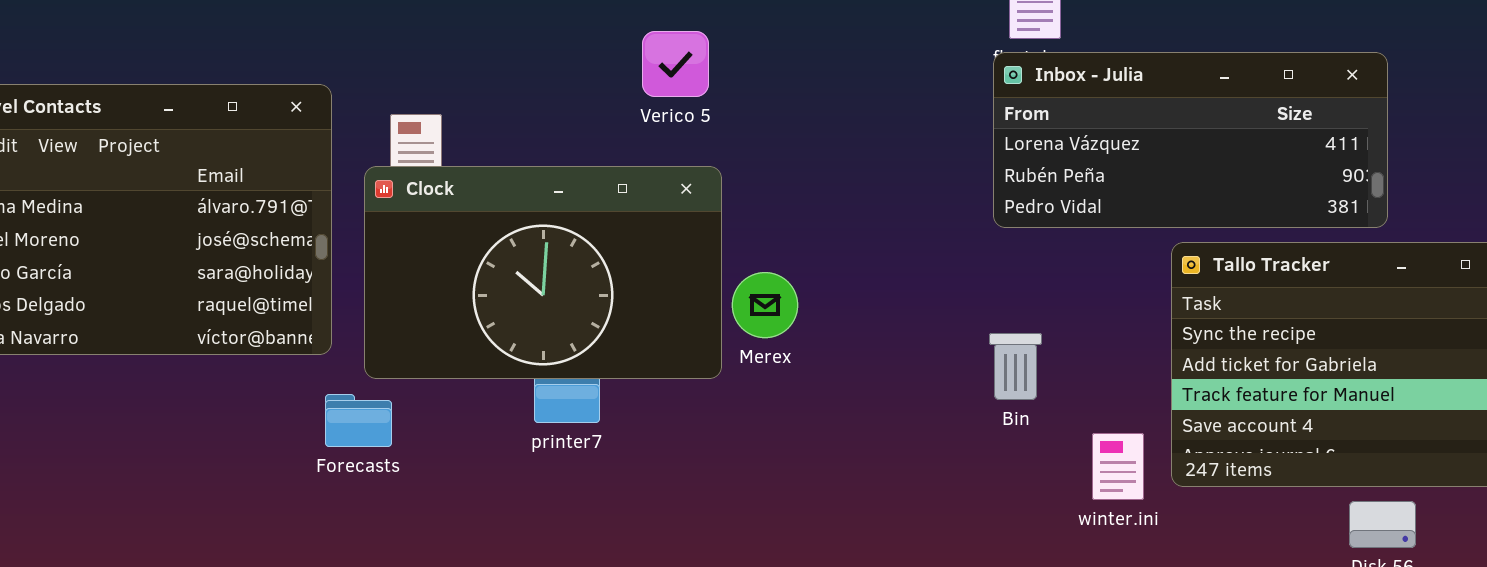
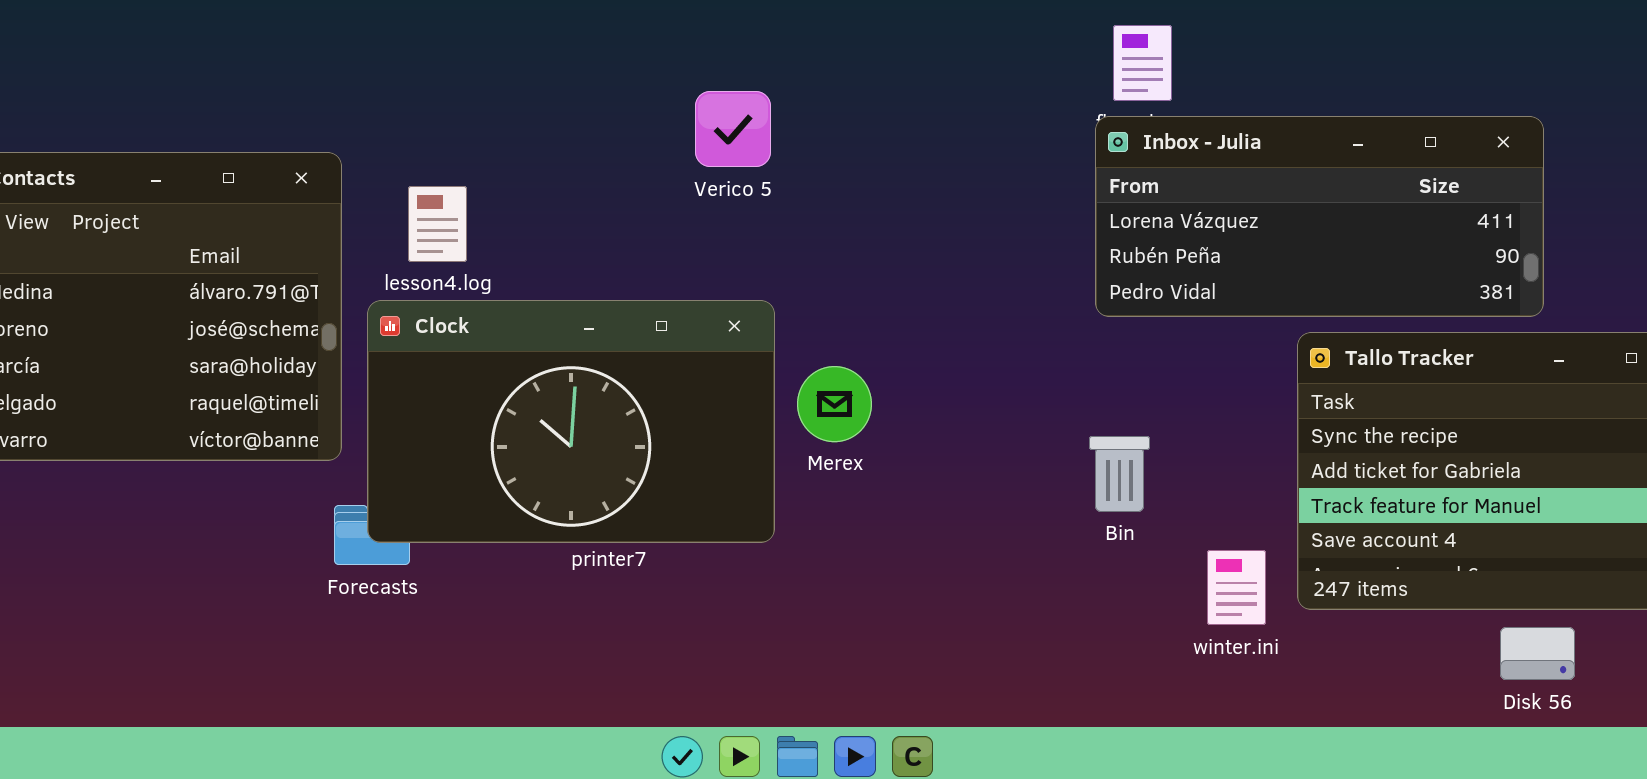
Clock: [364,166,722,379] -> [367,300,775,543], moved

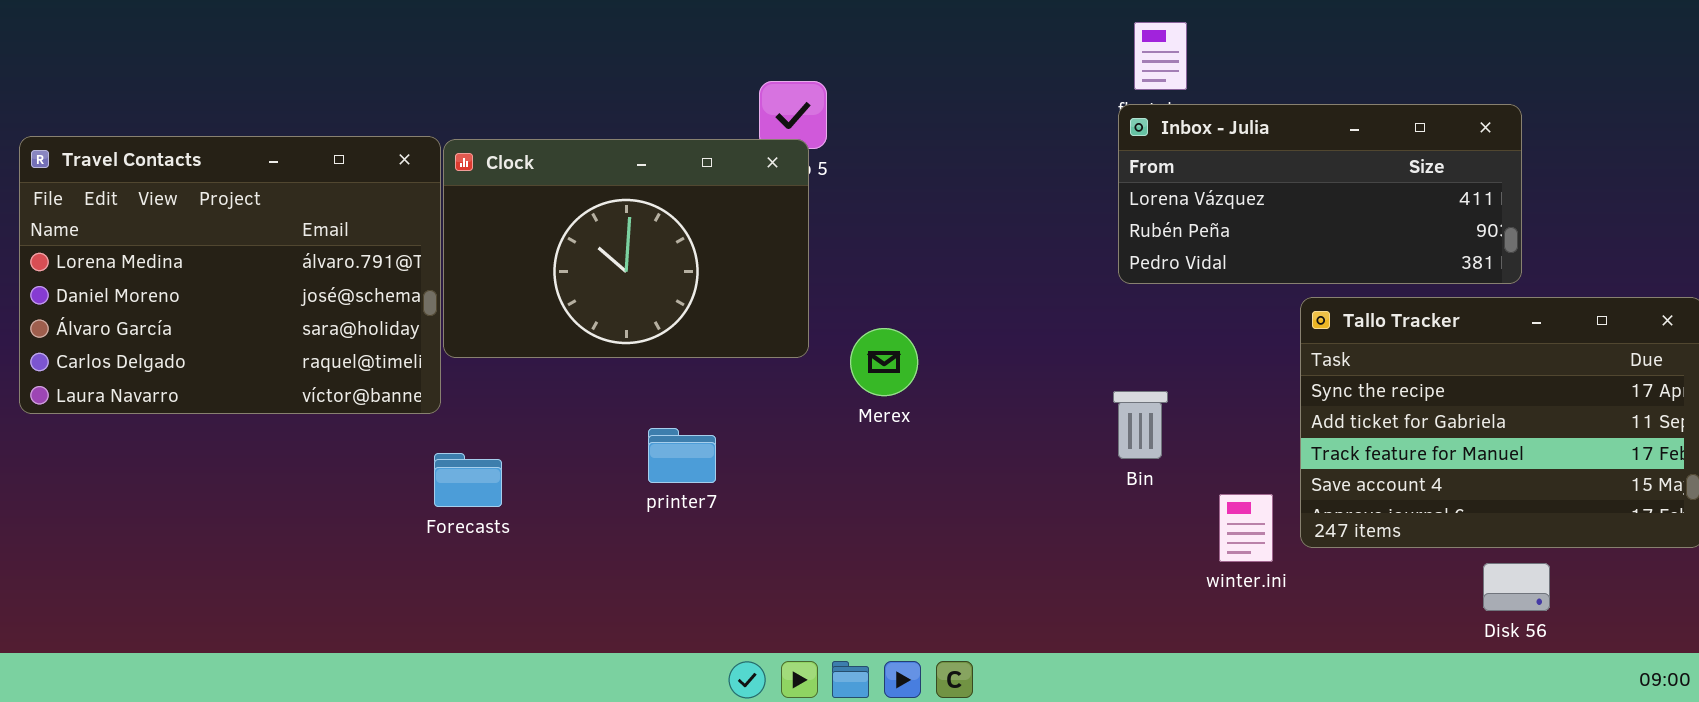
Clock: [367,300,775,543] -> [443,139,809,358], moved

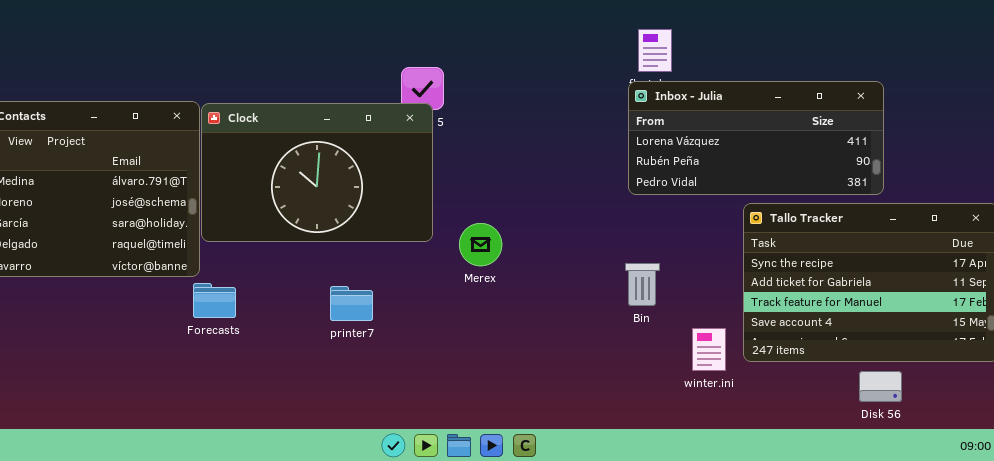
Forecasts: [434,453,502,507] -> [193,283,236,318], moved

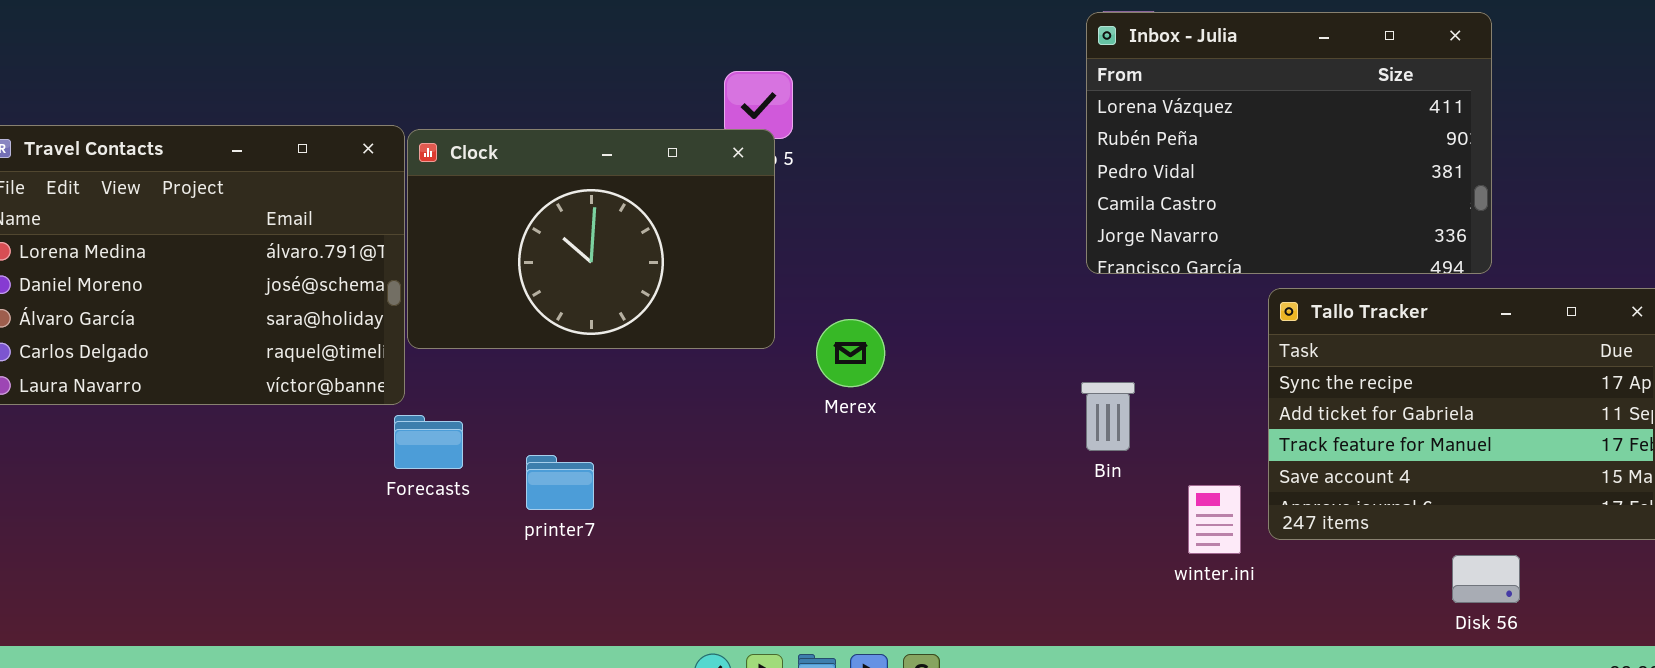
Inbox - Julia: [628,81,884,195] -> [1086,12,1492,274], resized
printer7: [330,286,373,321] -> [526,455,594,510], moved

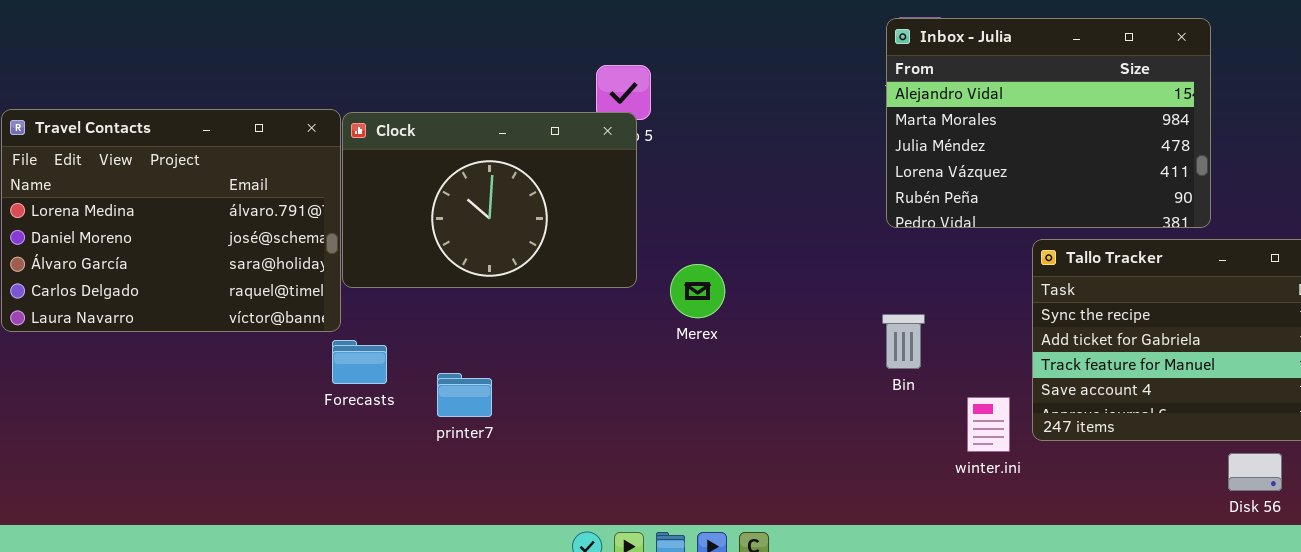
Inbox - Julia: [1086,12,1492,274] -> [886,18,1211,228], scrolled up 3 rows
Disk 56: [1452,555,1520,603] -> [1228,453,1282,491], moved

